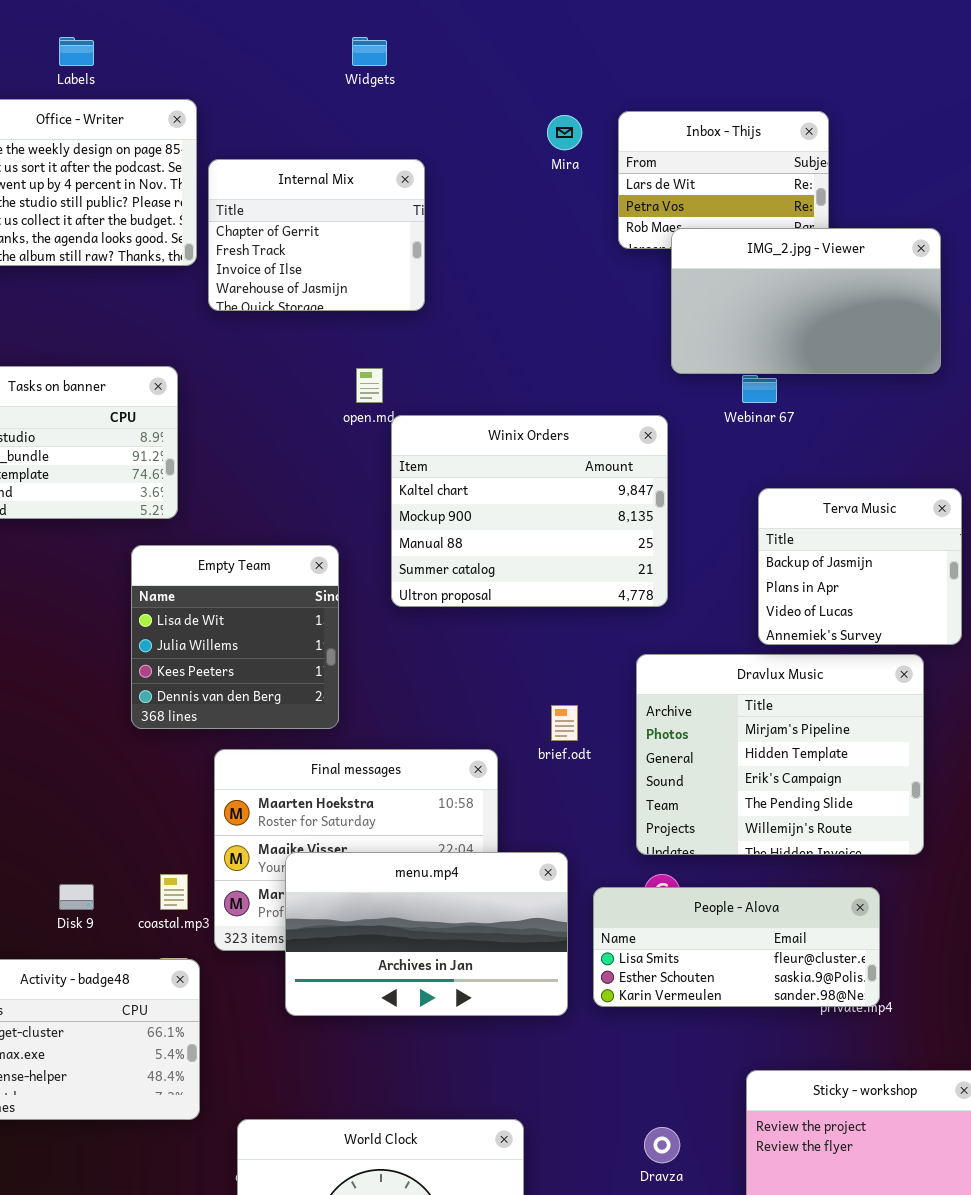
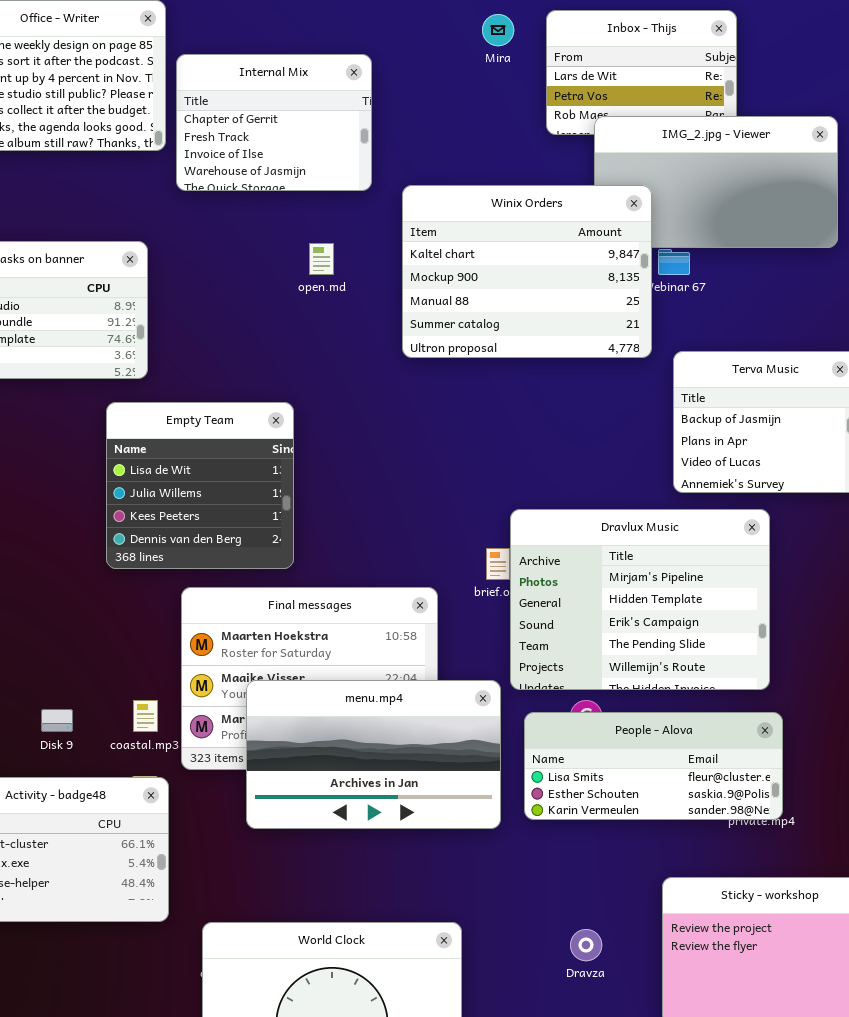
Winix Orders: [391,415,668,607] -> [402,185,652,358], moved
Dravlux Music: [636,654,924,855] -> [510,509,770,690], moved

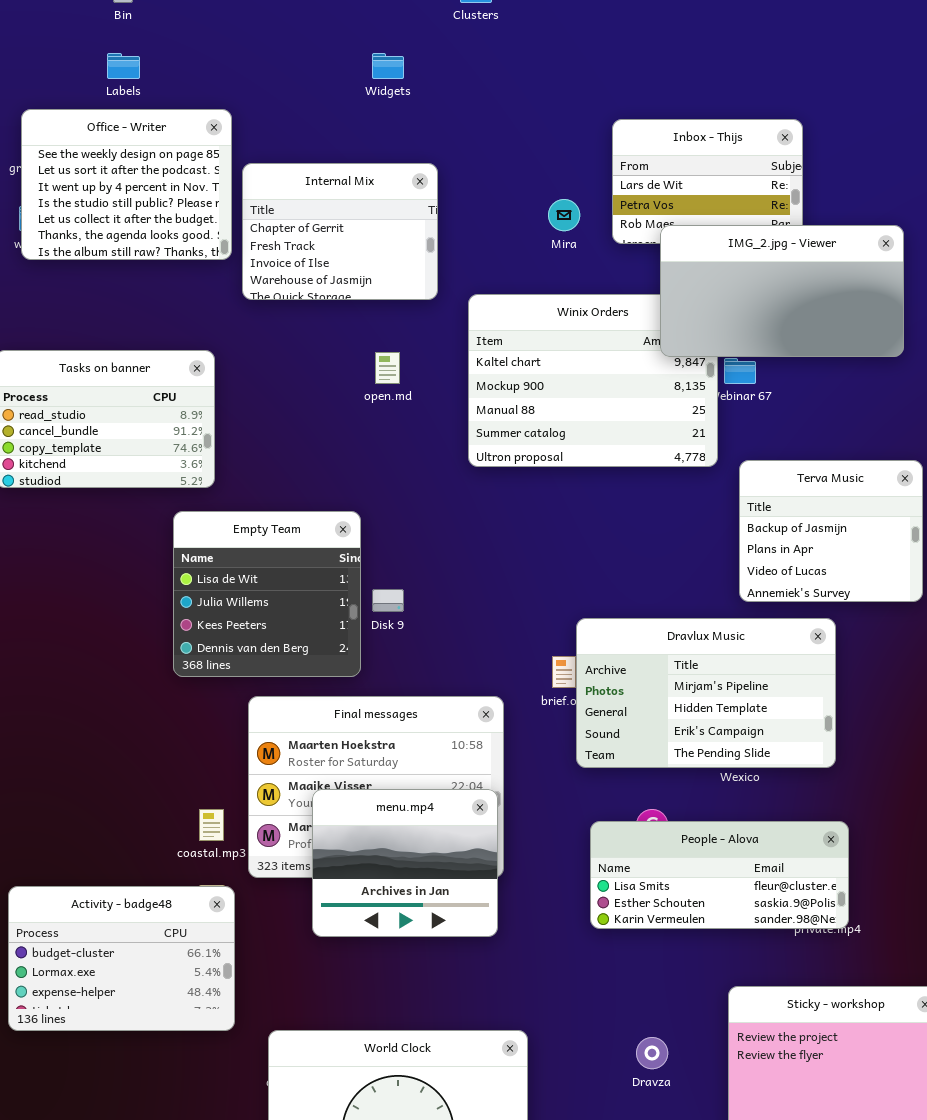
Mira: [482,14,514,46] -> [548,199,580,231], moved
IMG_2.jpg - Viewer: [594,116,838,248] -> [660,225,904,357], raised
Dravlux Music: [510,509,770,690] -> [576,618,836,768], resized
menu.mp4: [246,680,501,829] -> [312,789,498,937], resized
Disk 9: [41,709,73,732] -> [372,589,404,612], moved

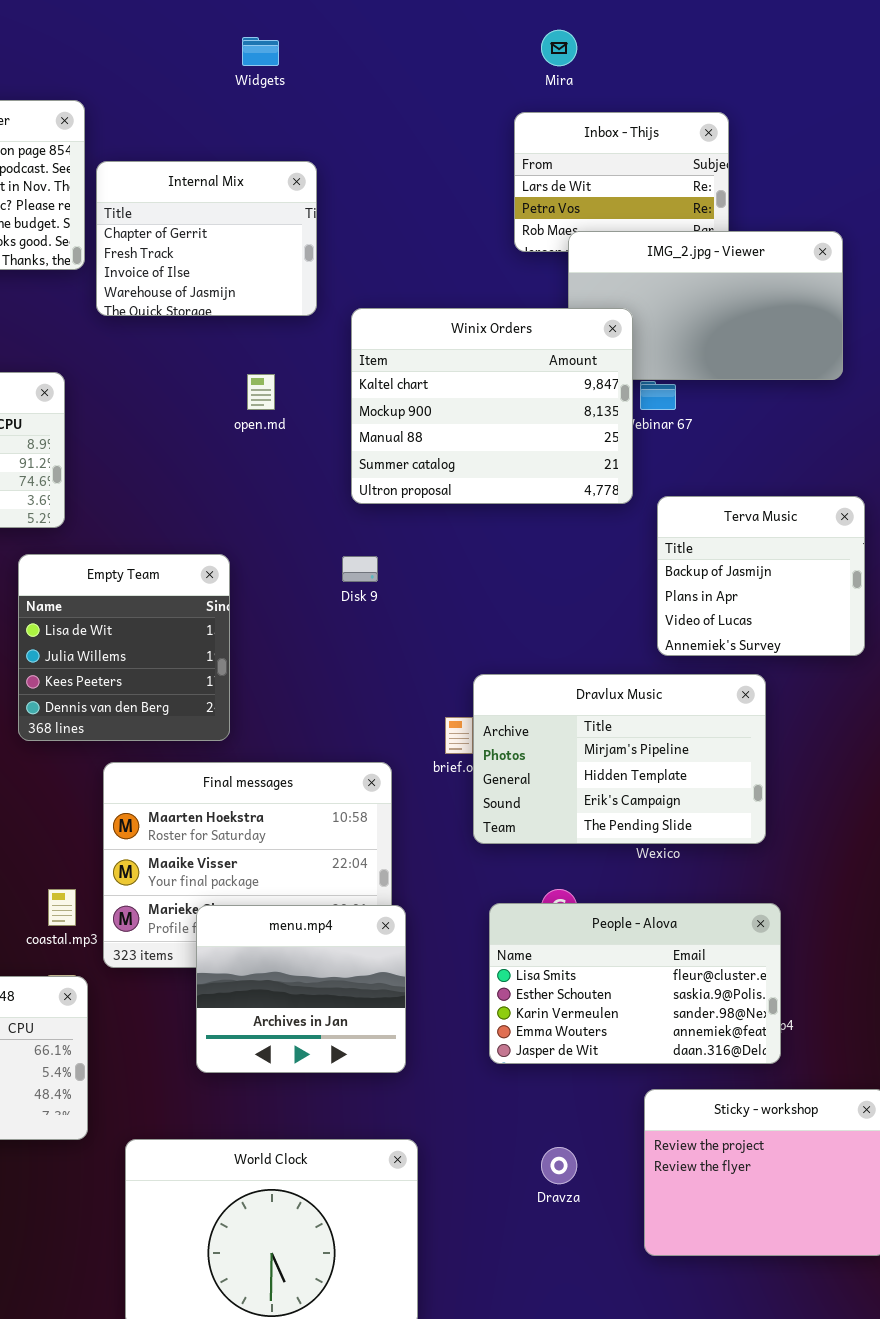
Mira: [548,199,580,231] -> [541,30,577,66], moved
Winix Orders: [468,294,718,467] -> [351,308,633,504], raised
Disk 9: [372,589,404,612] -> [342,556,378,582], moved
menu.mp4: [312,789,498,937] -> [196,905,406,1073], moved
People - Alova: [590,821,849,929] -> [489,903,781,1064], resized

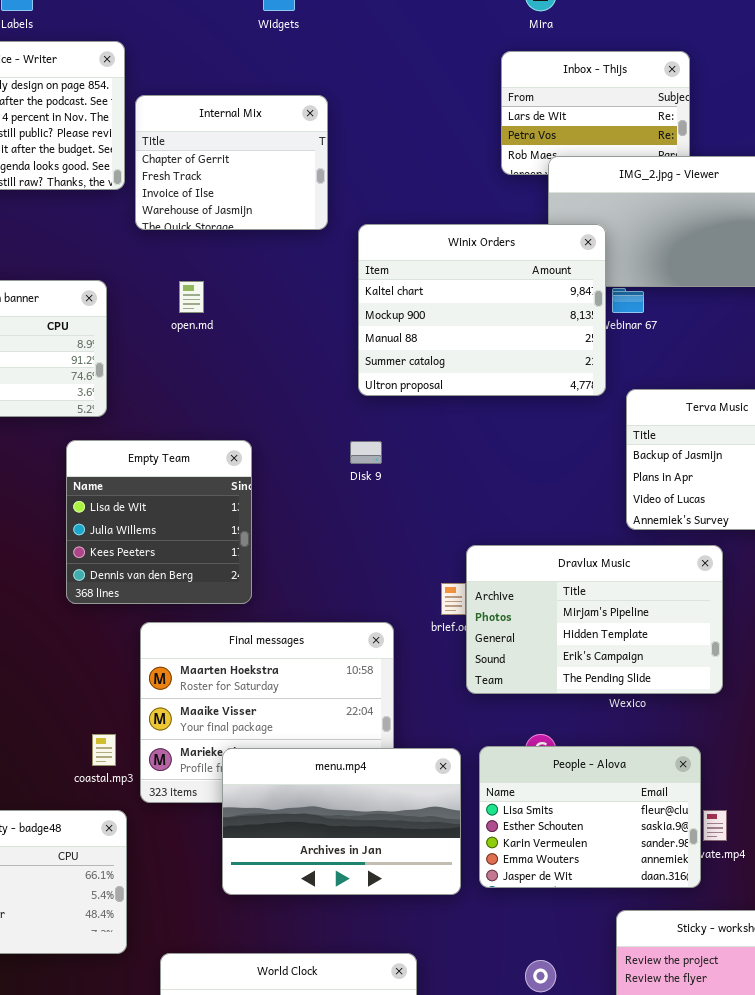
open.md: [247,374,275,410] -> [179,281,204,313], moved
People - Alova: [489,903,781,1064] -> [479,746,701,888], resized
menu.mp4: [196,905,406,1073] -> [222,748,461,895], resized

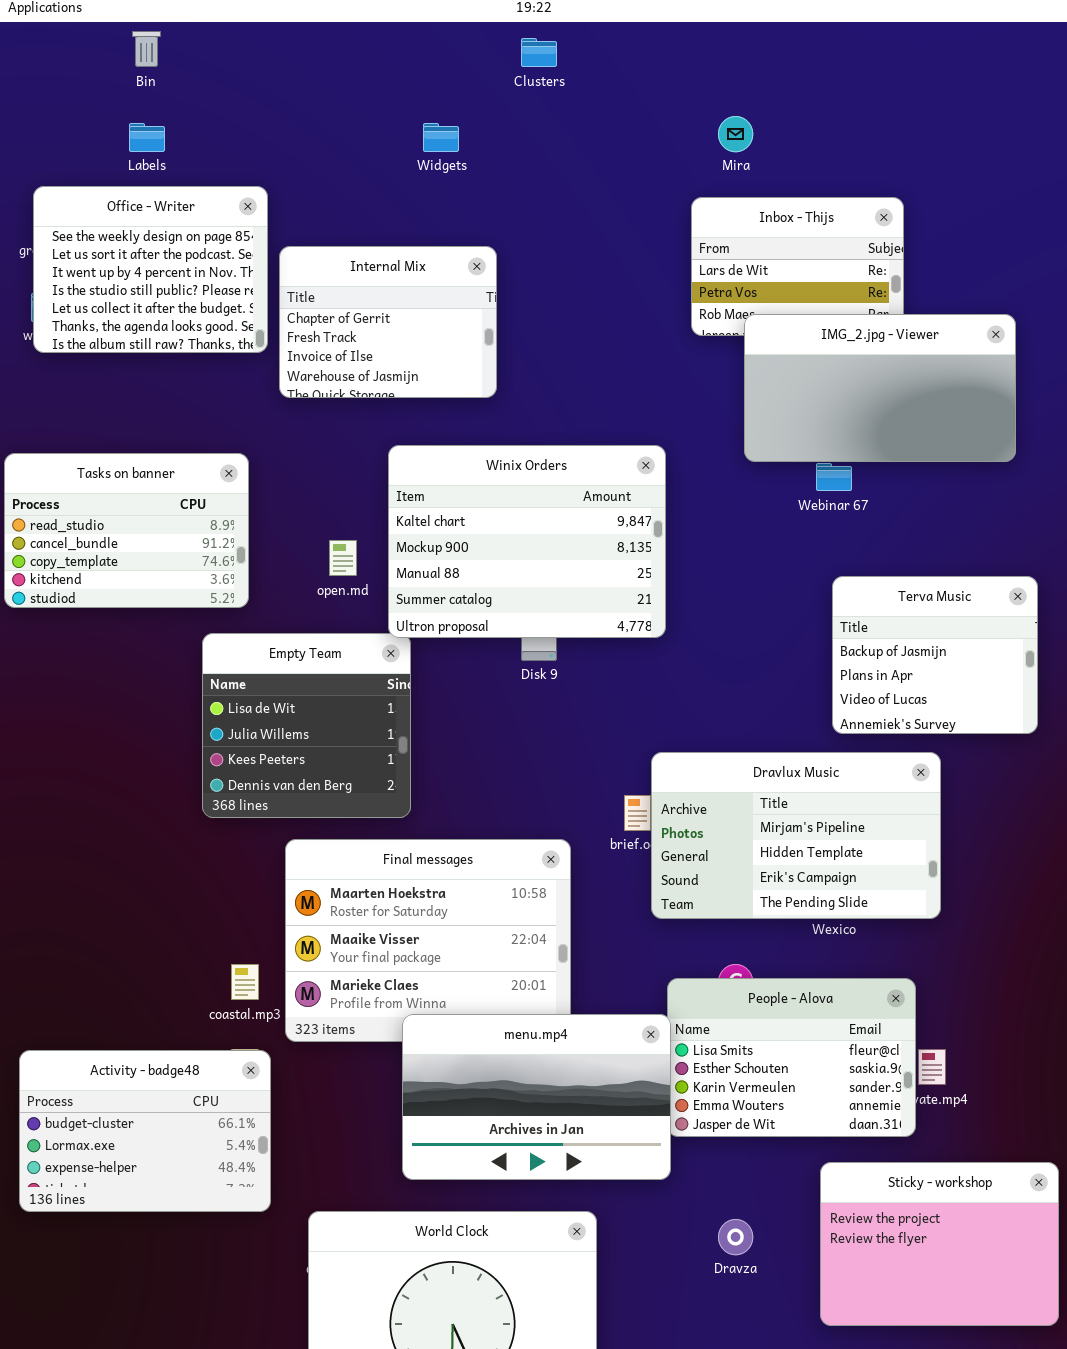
Winix Orders: [358,224,606,396] -> [388,445,666,638], moved
open.md: [179,281,204,313] -> [329,540,357,576], moved
menu.mp4: [222,748,461,895] -> [402,1014,671,1180], moved

